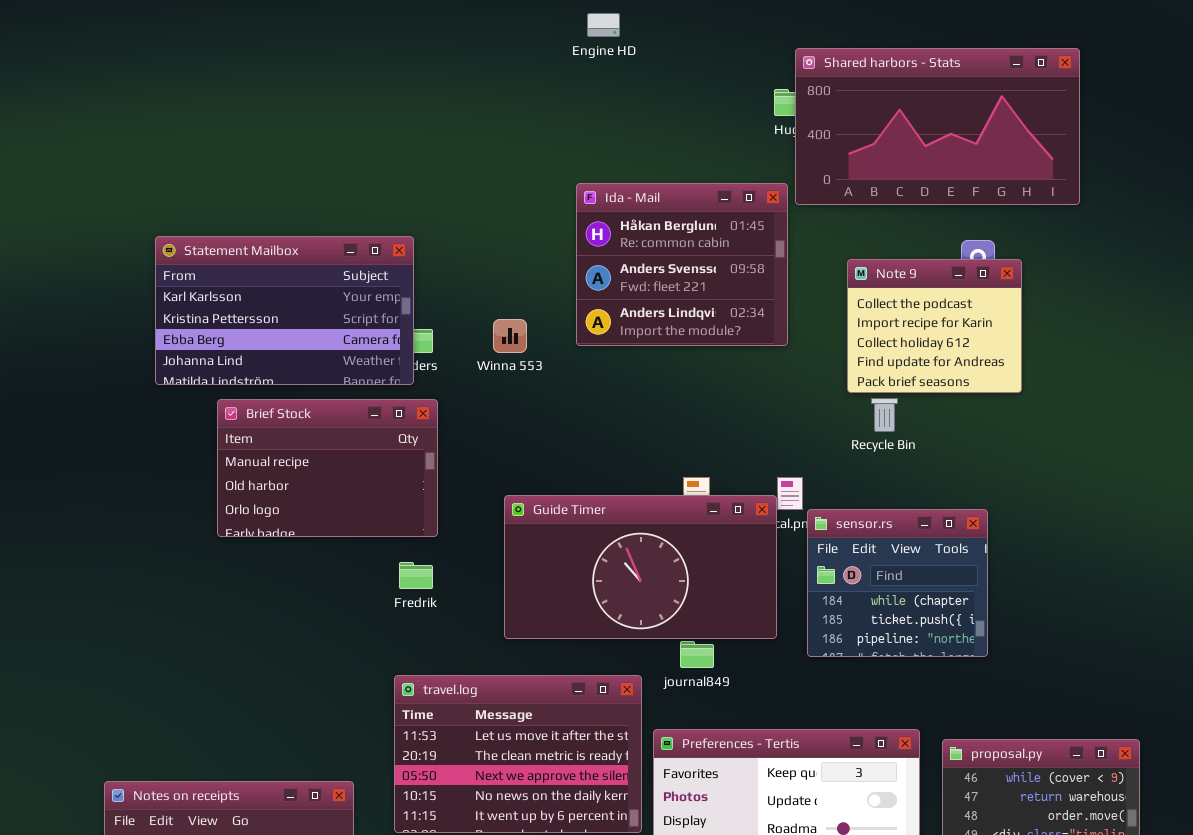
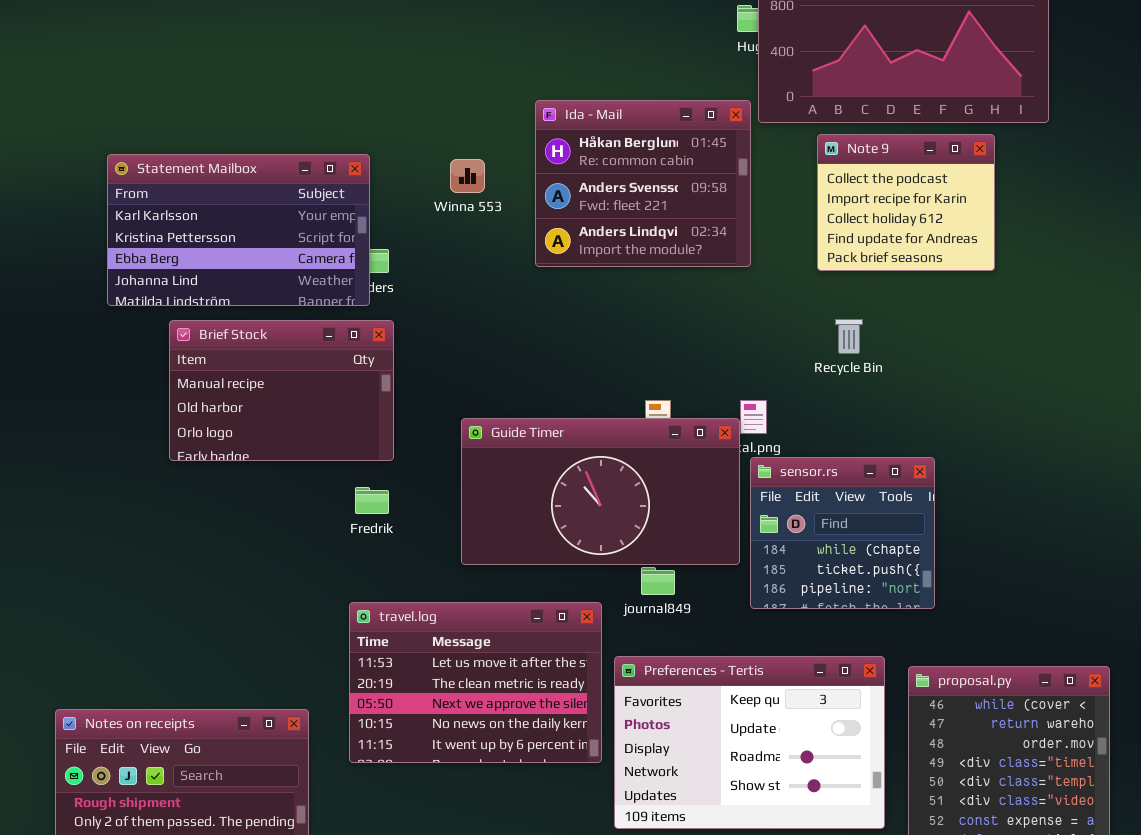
Note 9: [847,259,1022,393] -> [817,134,995,271], moved
Winna 553: [493,319,527,353] -> [450,159,485,193], moved
sensor.rs: [807,509,988,657] -> [750,457,935,609], moved

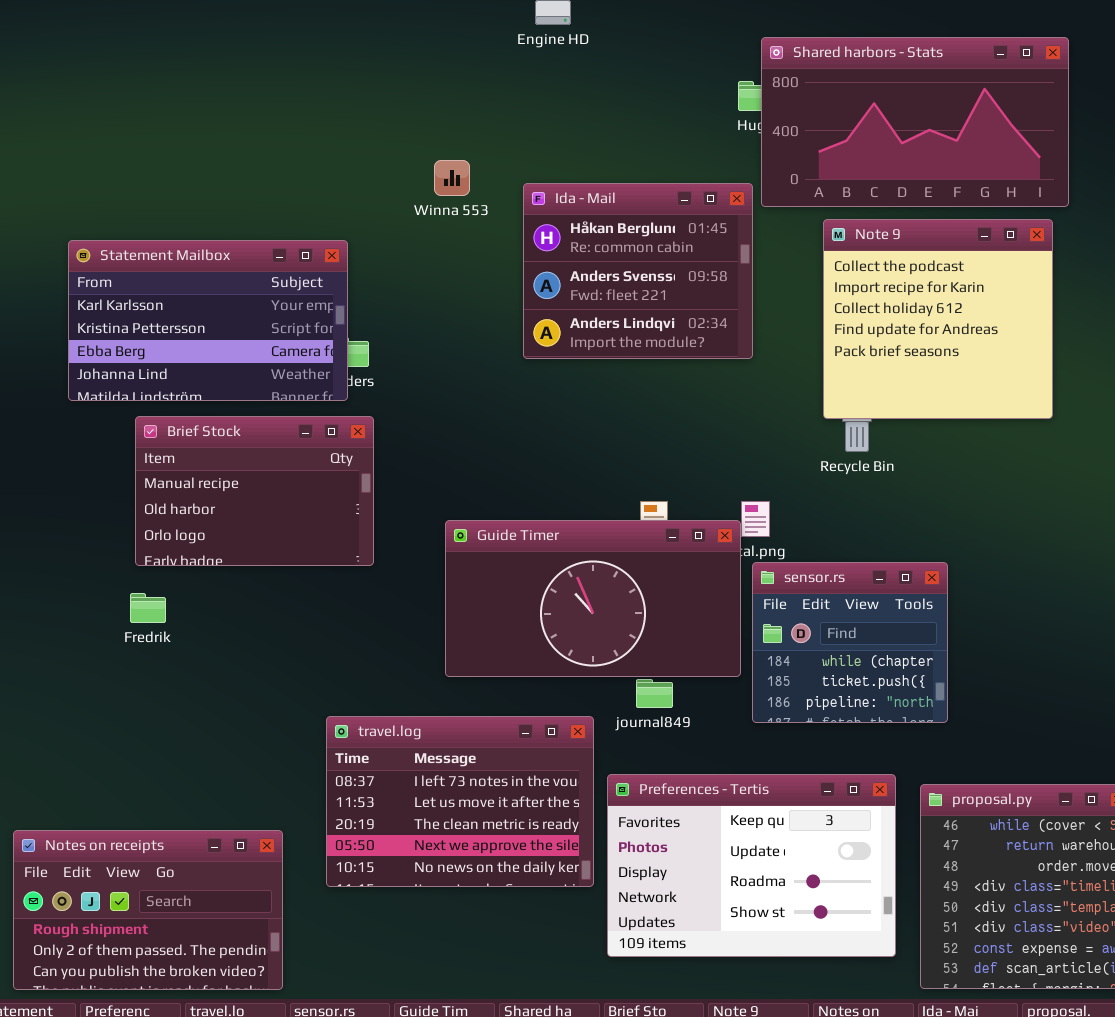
Note 9: [817,134,995,271] -> [823,219,1053,419], resized
Winna 553: [450,159,485,193] -> [434,160,470,196], moved
Fredrik: [355,487,389,514] -> [130,593,166,623], moved
travel.log: [349,602,602,763] -> [326,716,594,887], scrolled up 1 row

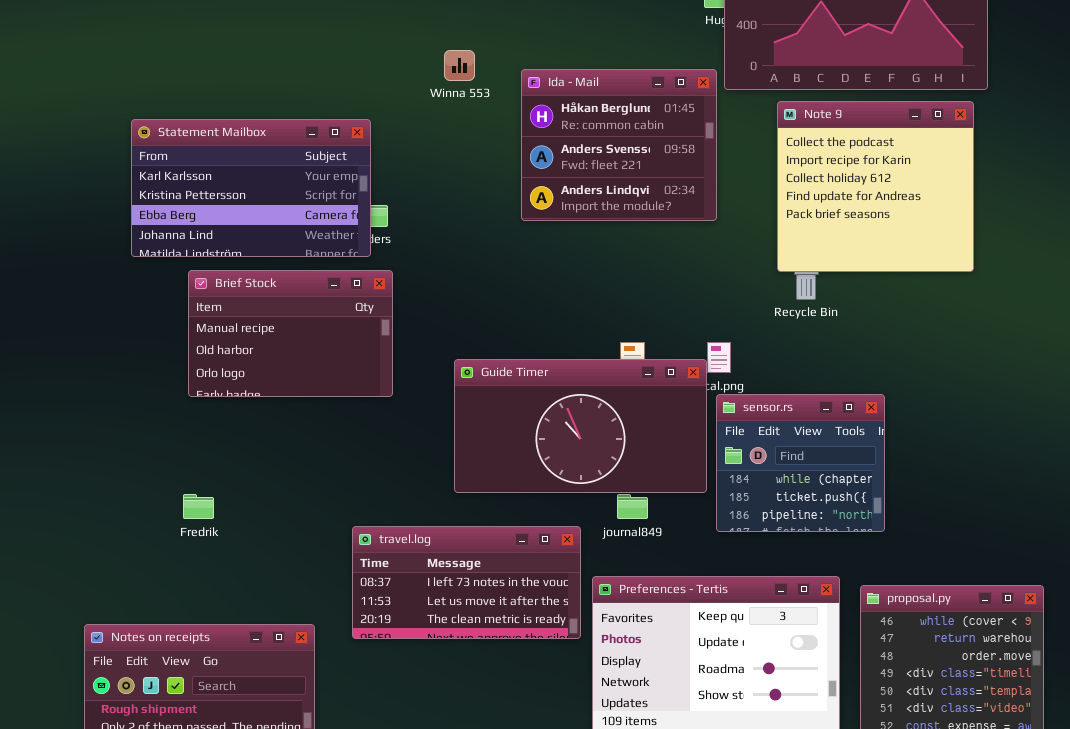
Fredrik: [130,593,166,623] -> [183,494,214,519], moved
travel.log: [326,716,594,887] -> [352,526,581,639], resized

